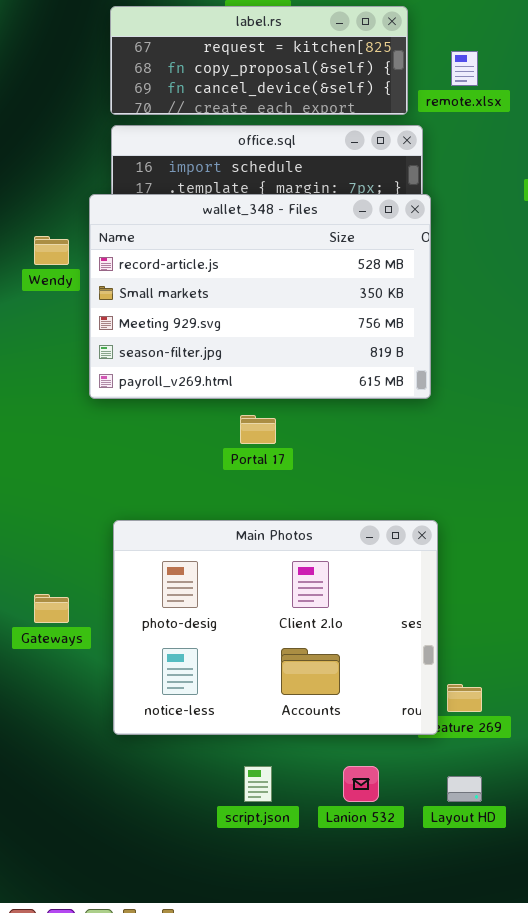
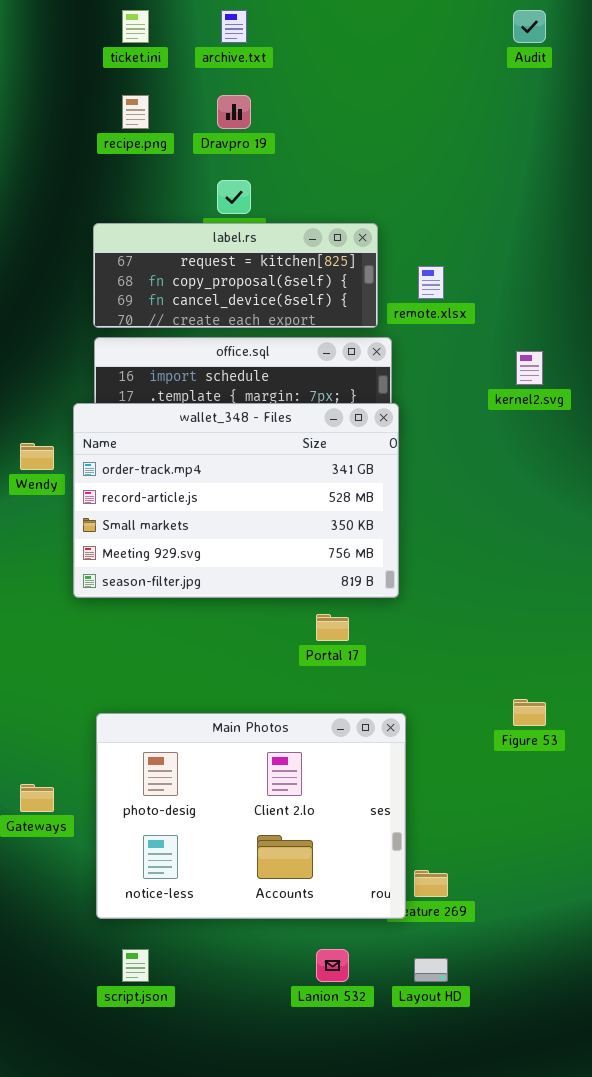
wallet_348 - Files: [89,194,431,399] -> [73,403,399,598], scrolled up 1 row
Portal 17: [240,415,276,444] -> [316,614,349,641], moved
script.json: [244,766,272,802] -> [122,949,149,982], moved

